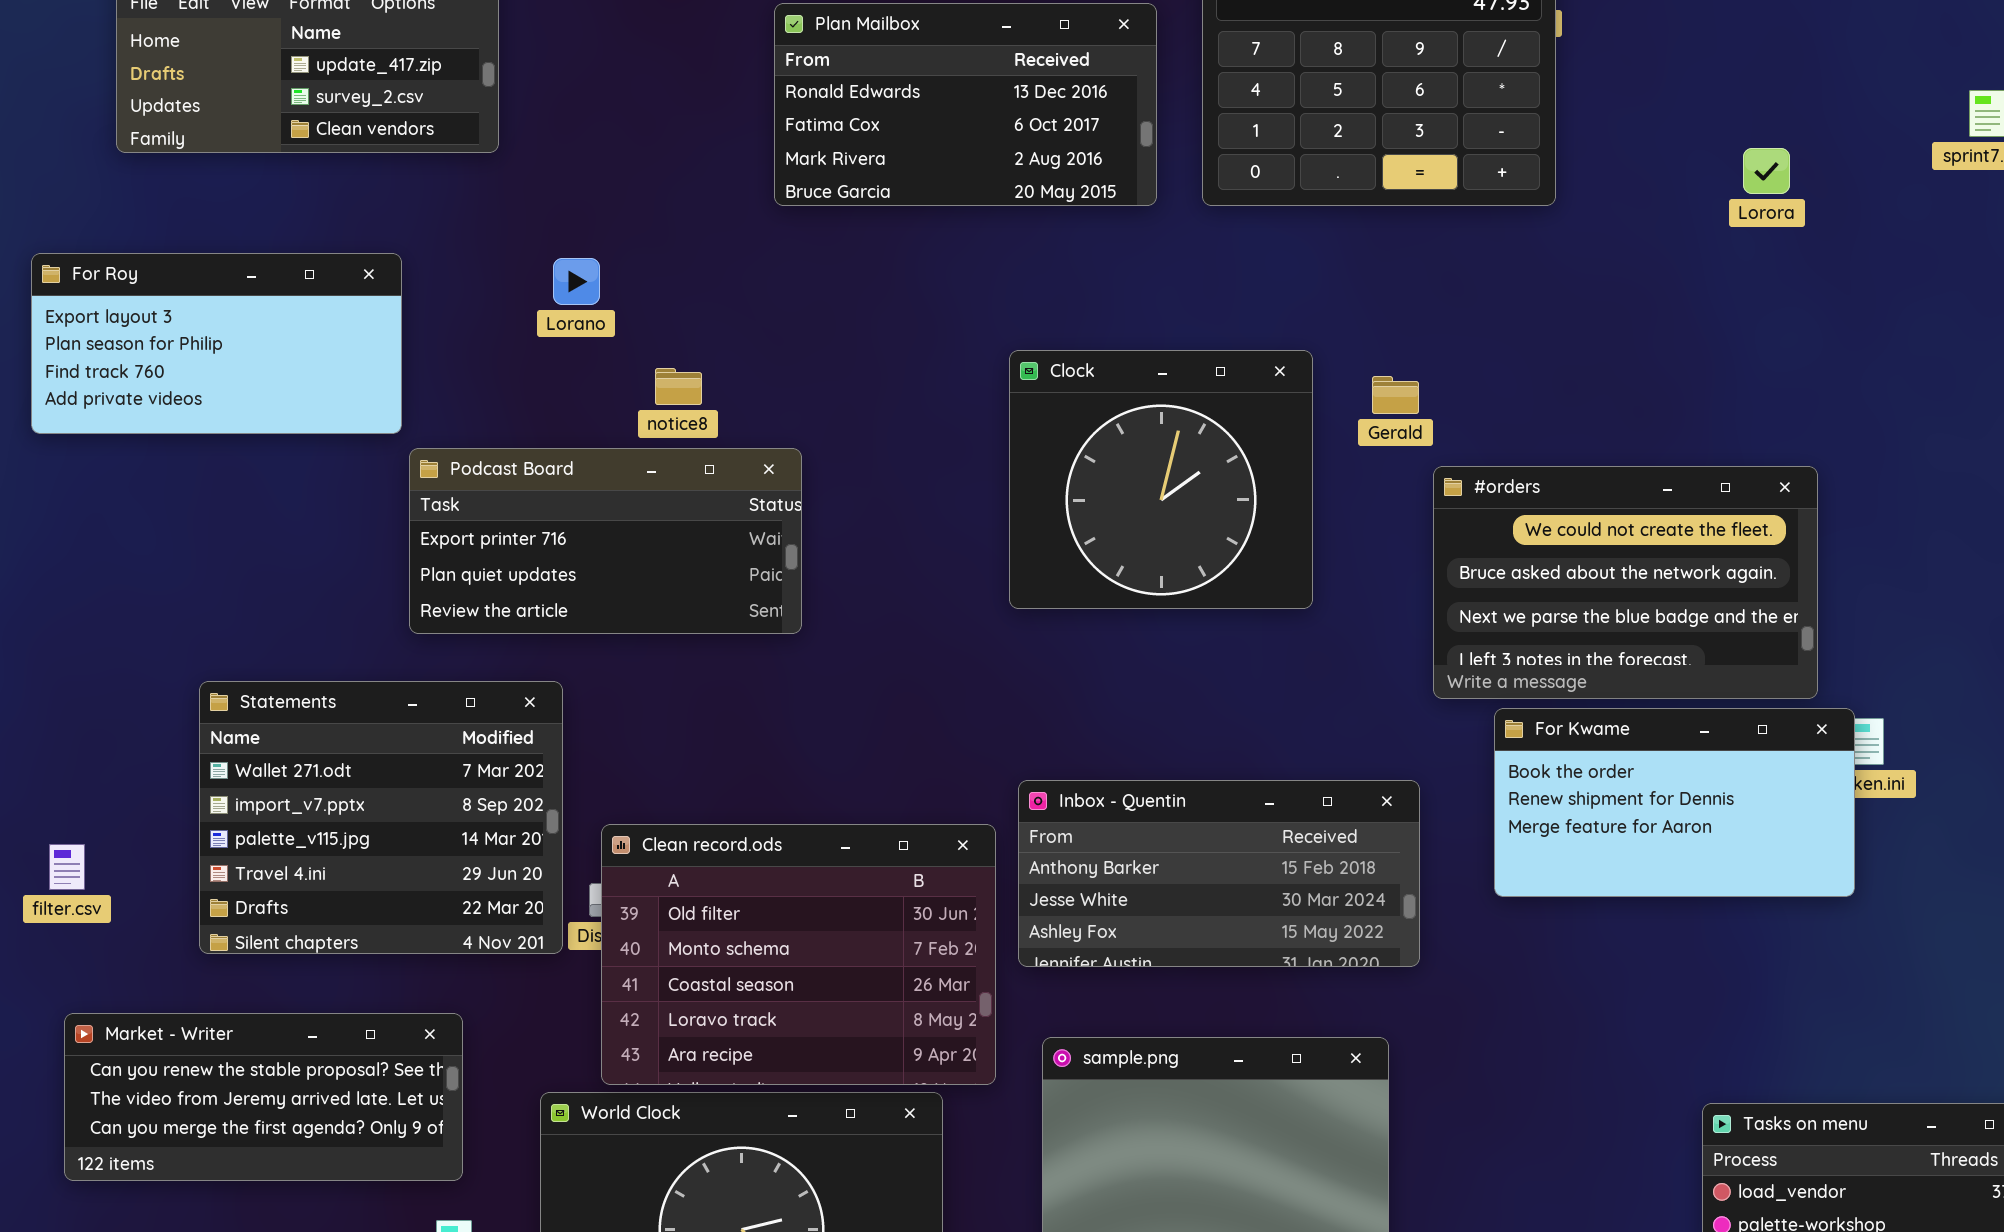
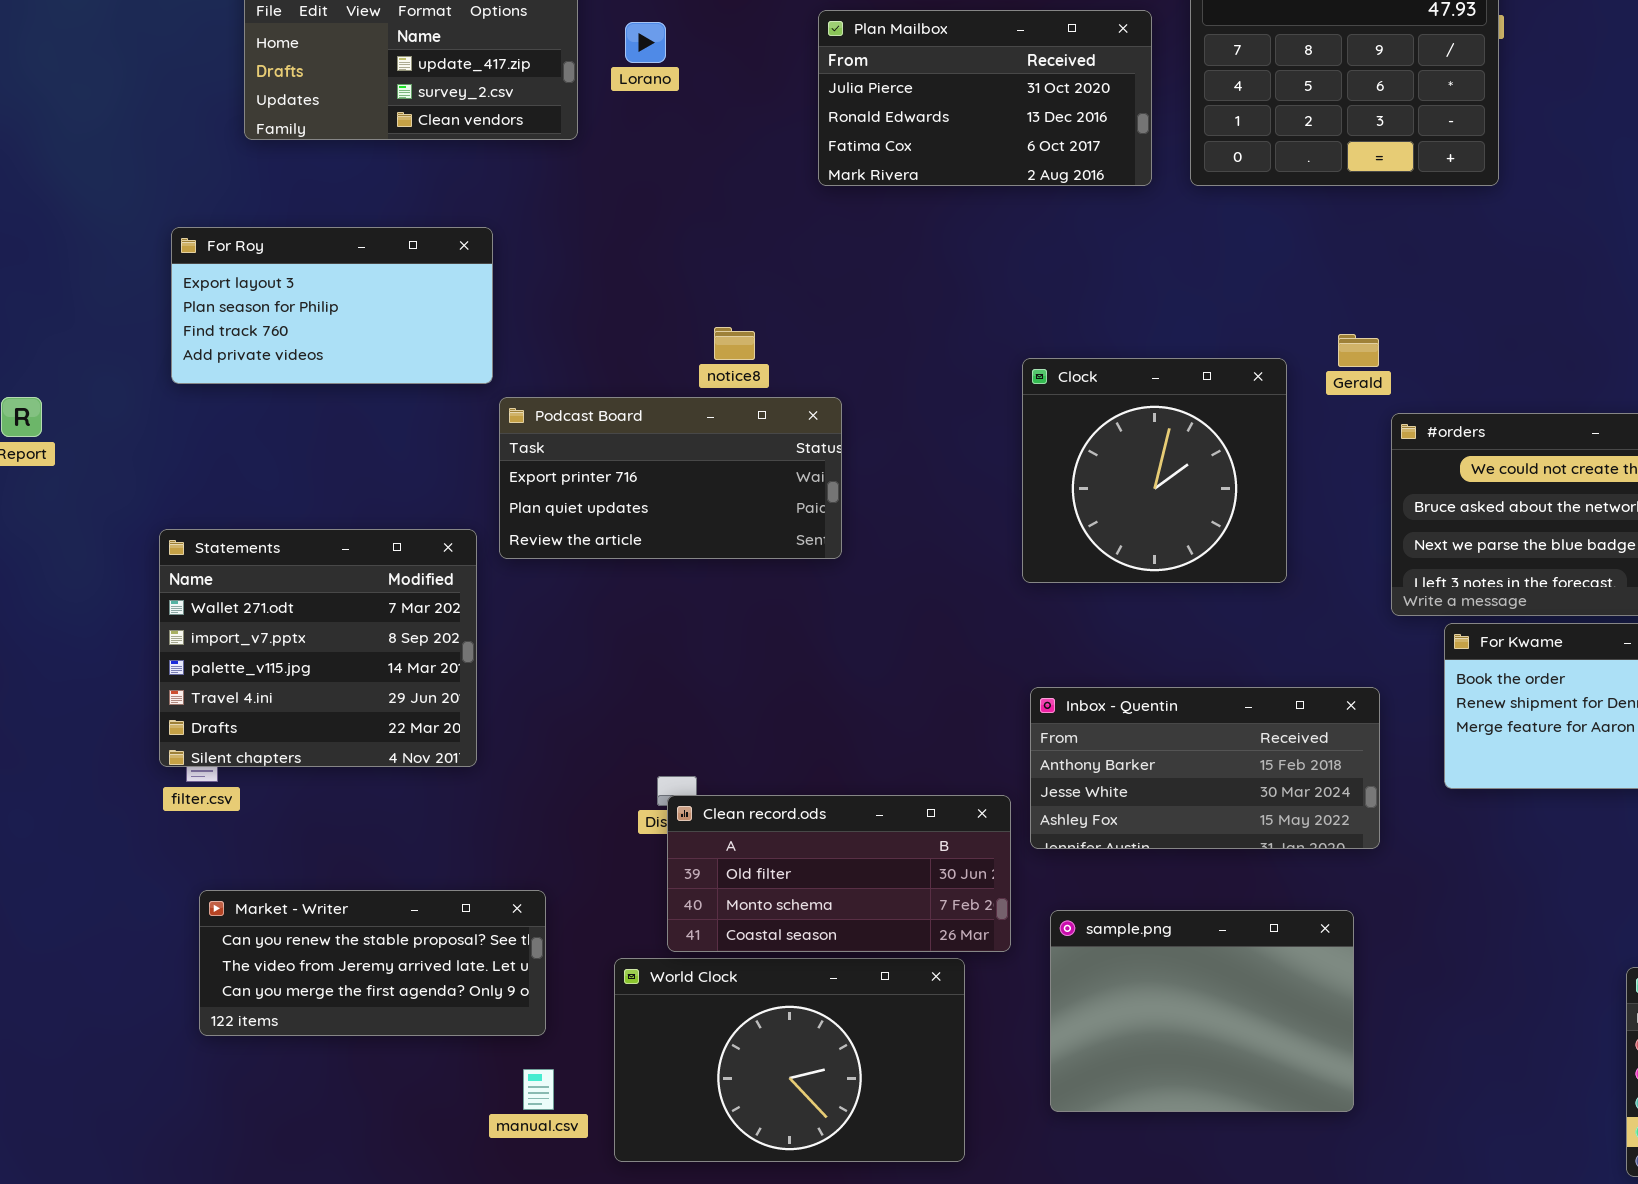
Plan Mailbox: [774,3,1157,206] -> [818,10,1152,186], scrolled up 1 row
Lorano: [553,258,600,305] -> [625,22,666,63], moved
Clock: [1009,350,1313,609] -> [1022,358,1287,583], moved
Statements: [199,681,563,954] -> [159,529,477,767], moved
Clean record.ods: [601,824,996,1085] -> [667,795,1011,952], resized

